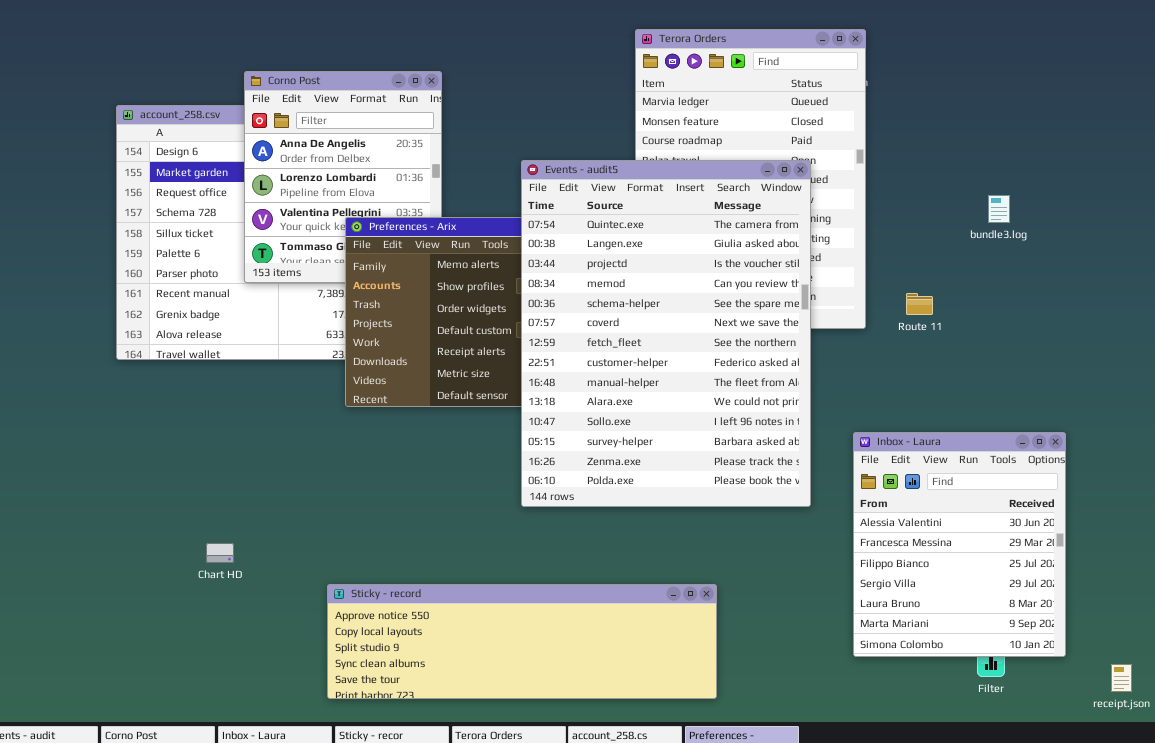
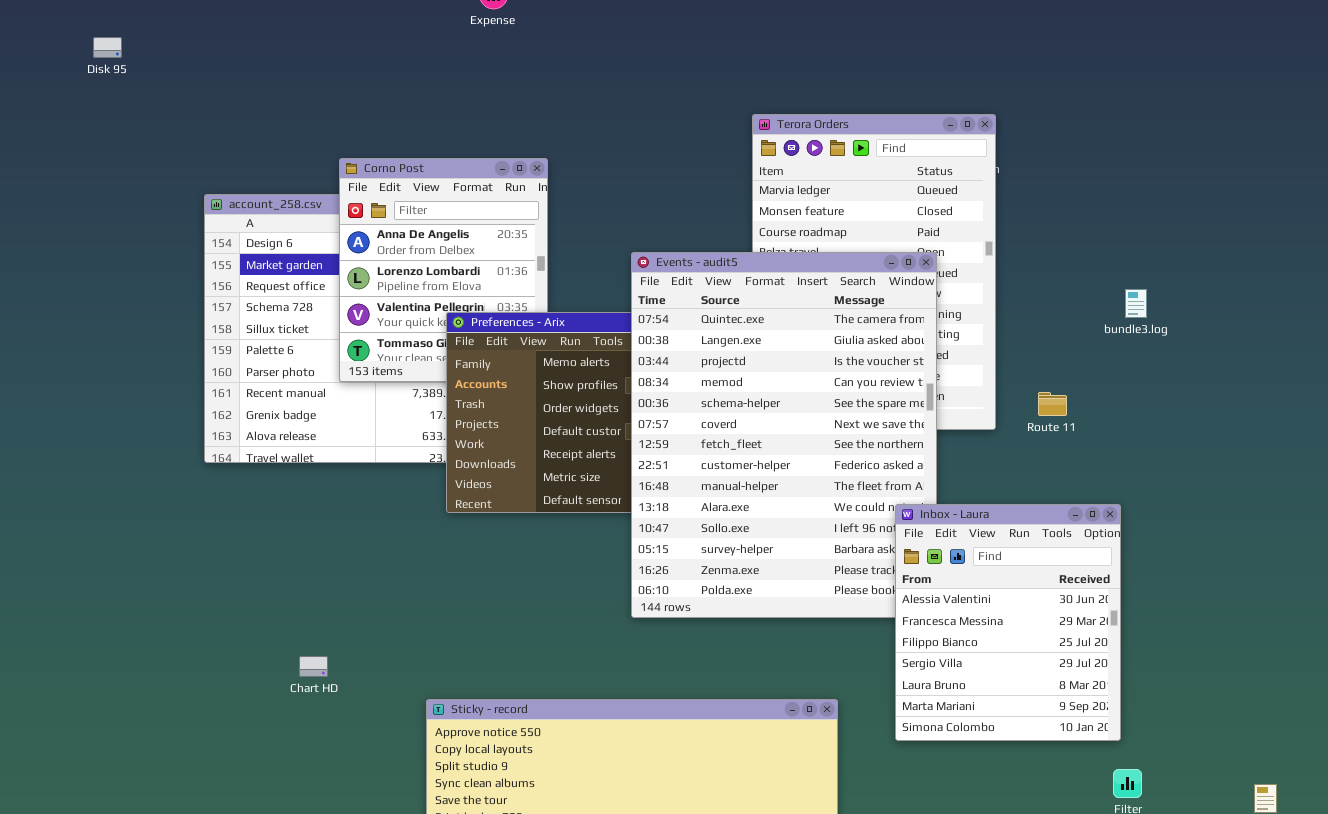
Inbox - Laura: [853,432,1066,657] -> [895,504,1121,741], moved

